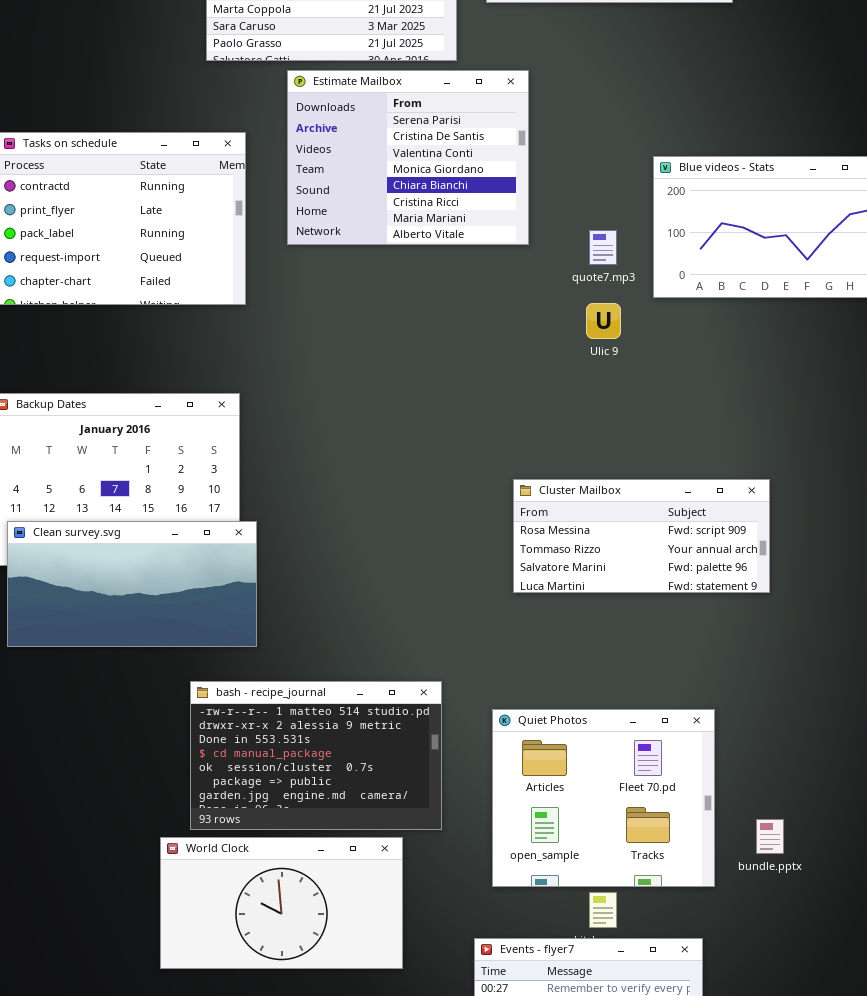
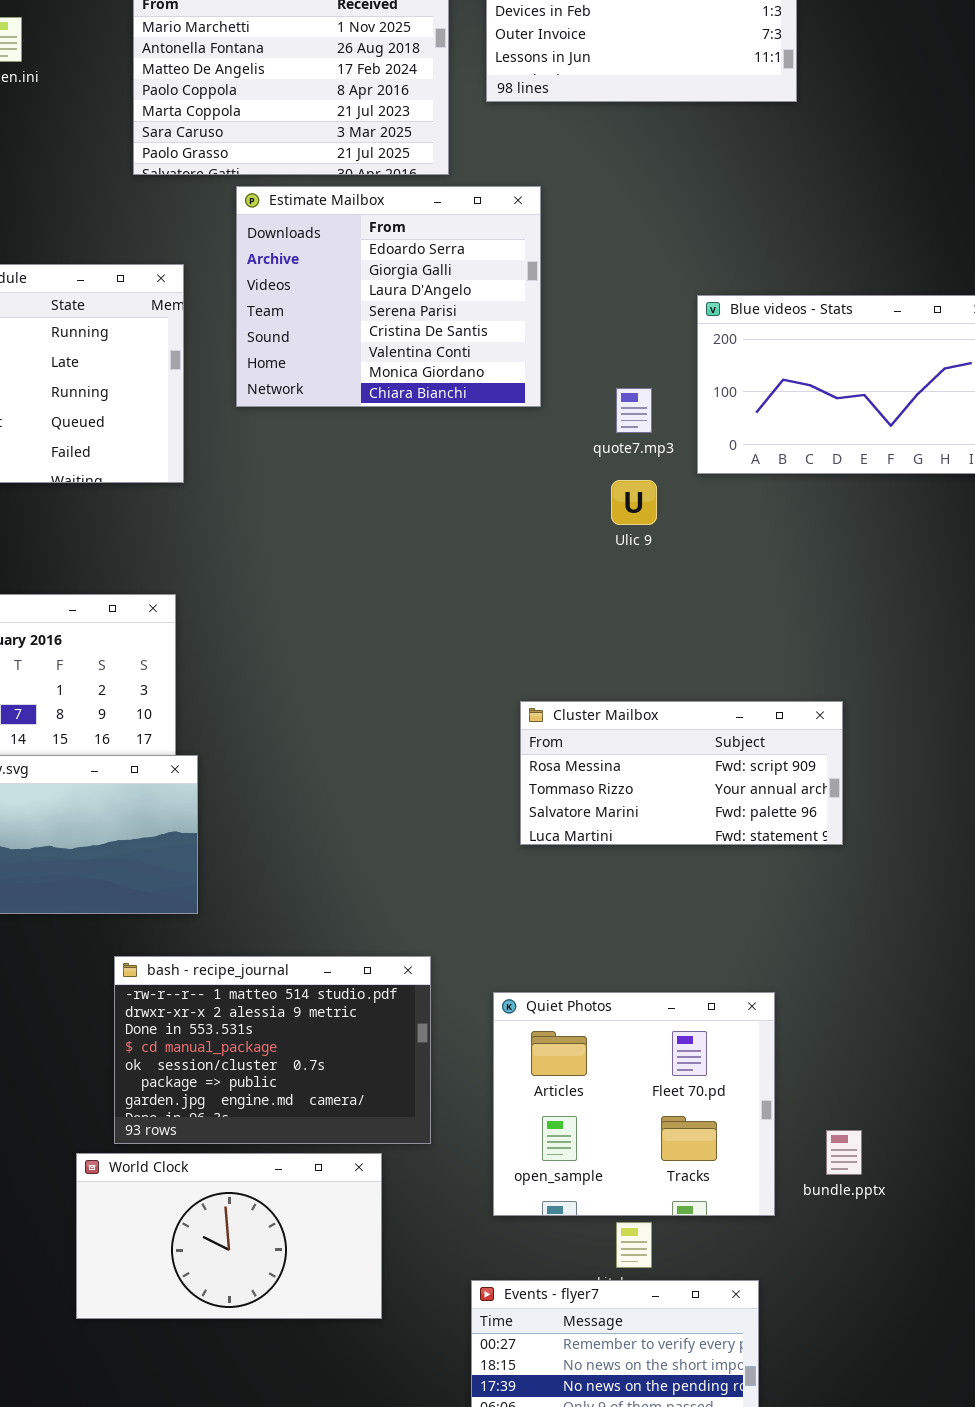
Estimate Mailbox: [287,70,529,245] -> [236,186,541,407], scrolled up 3 rows

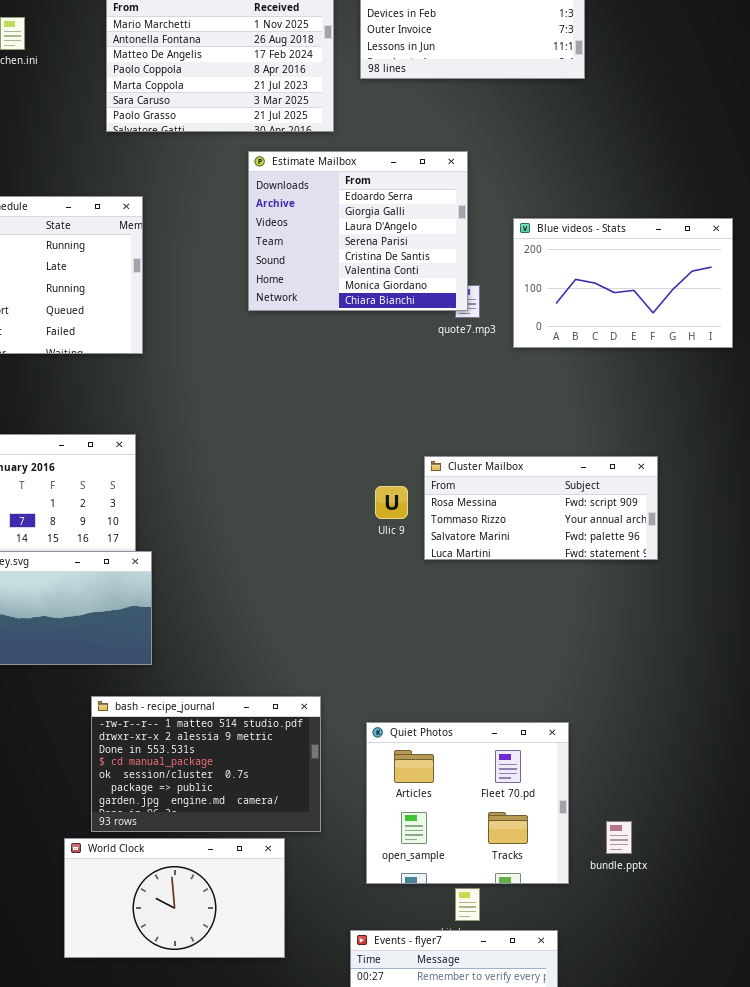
Estimate Mailbox: [236,186,541,407] -> [248,151,468,311], moved
Ulic 9: [611,480,657,525] -> [375,486,408,519], moved
Cluster Mailbox: [520,701,843,845] -> [424,456,658,560], moved

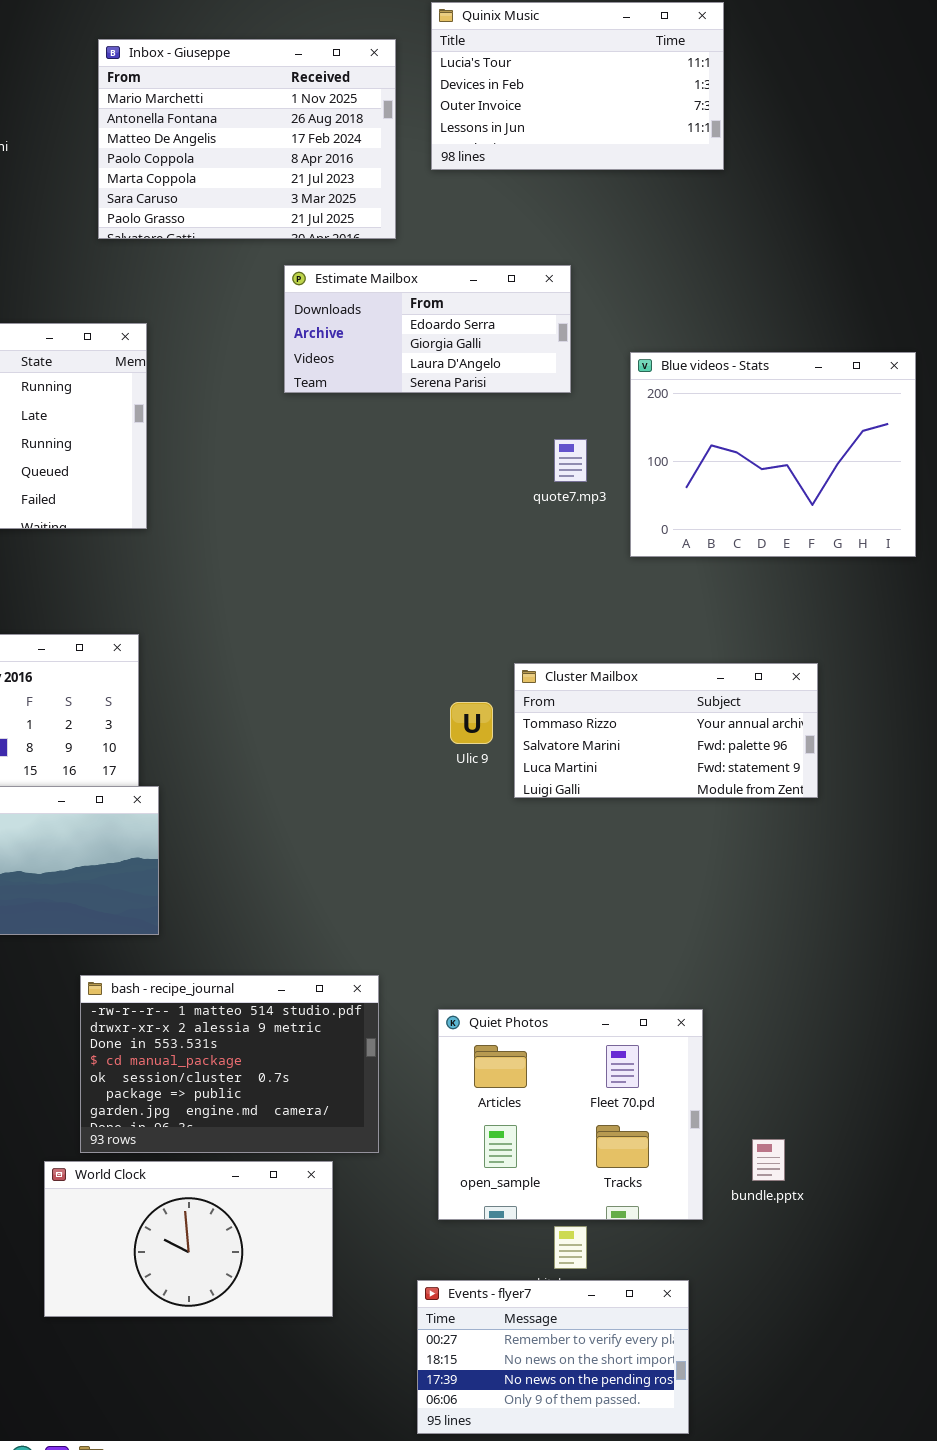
Estimate Mailbox: [248,151,468,311] -> [284,265,571,393], resized
Blue videos - Stats: [513,218,733,348] -> [630,352,916,557], resized
Cluster Mailbox: [424,456,658,560] -> [514,663,818,798], scrolled down 1 row

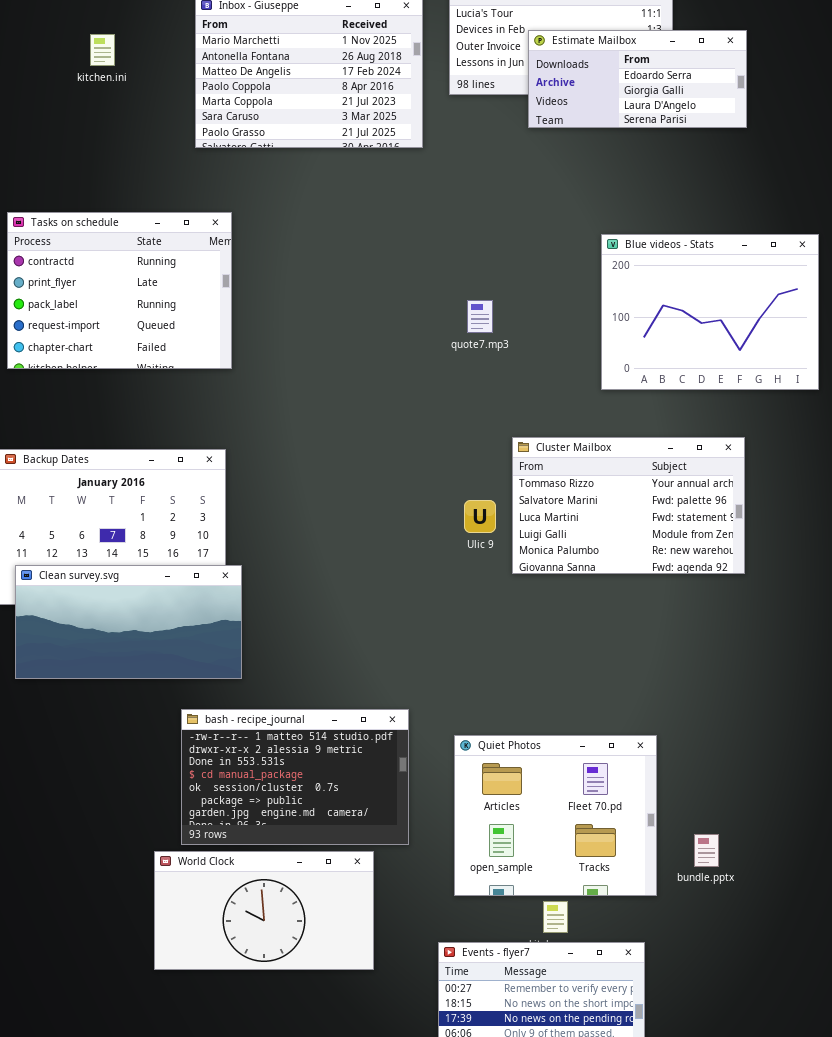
Estimate Mailbox: [284,265,571,393] -> [528,30,747,128], moved
quote7.mp3: [554,439,587,482] -> [467,300,493,333], moved
Cluster Mailbox: [514,663,818,798] -> [512,437,745,574], resized

